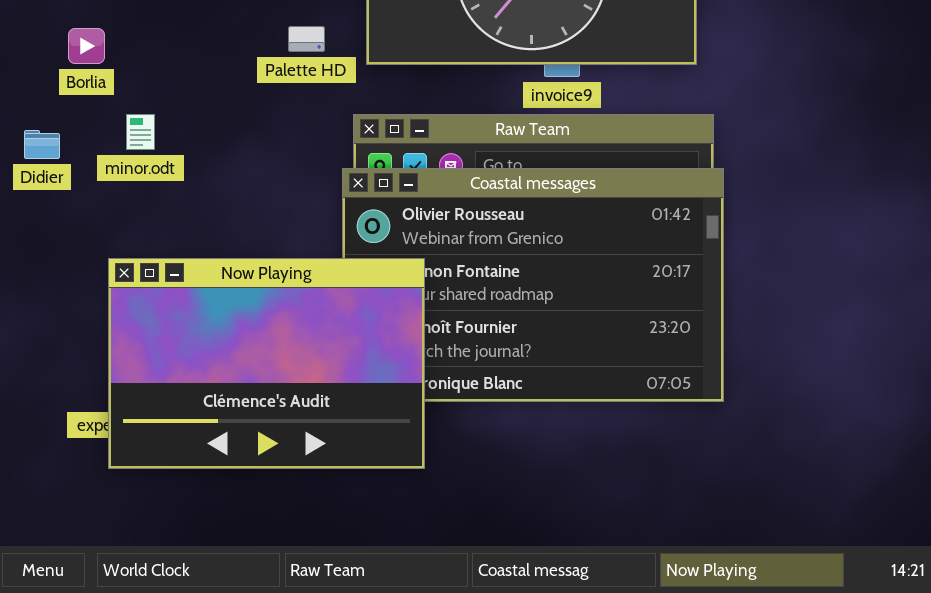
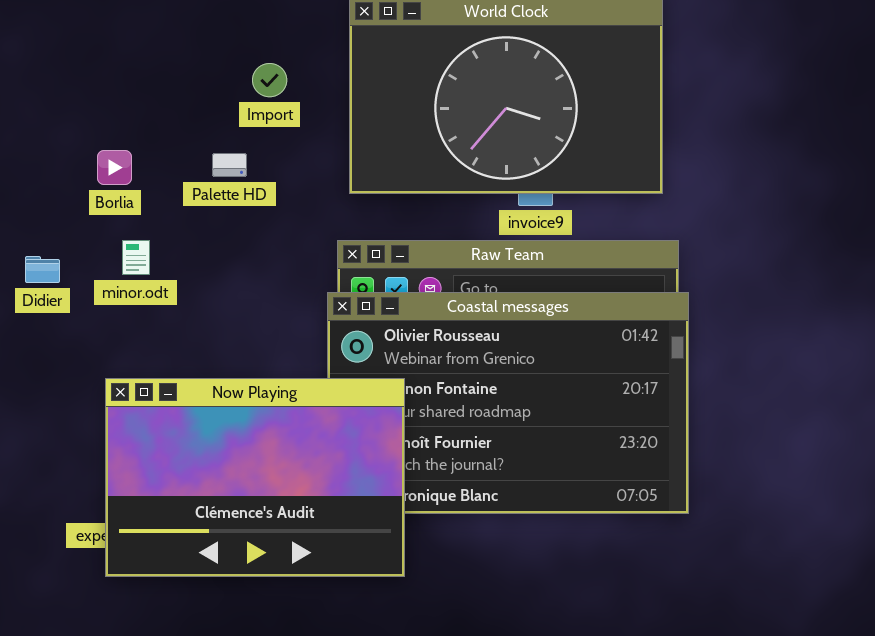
Palette HD: [288,26,325,52] -> [212,153,247,177], moved
Borlia: [68,28,105,64] -> [97,150,132,185], moved

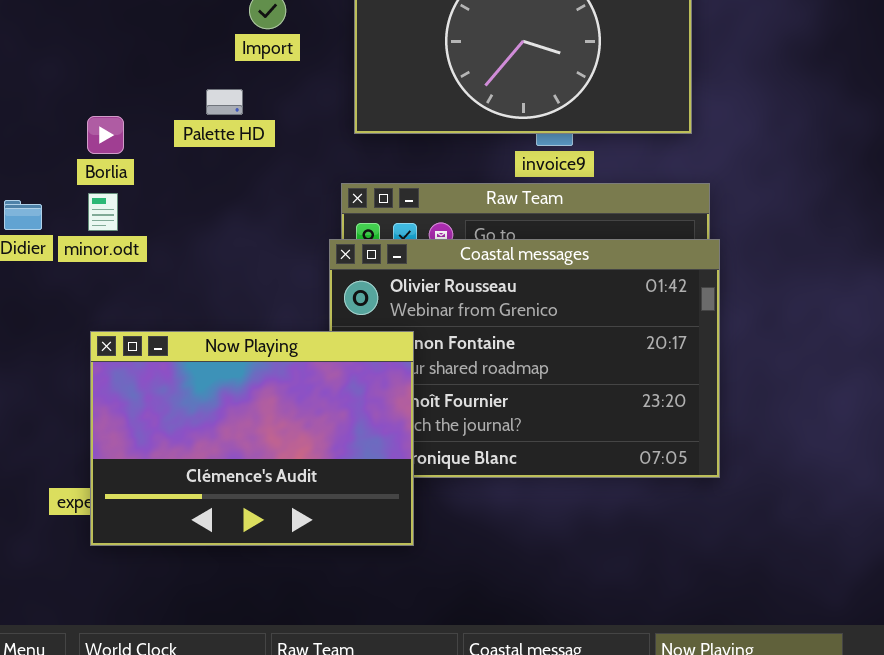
Borlia: [97,150,132,185] -> [87,116,124,154], moved
minor.odt: [122,240,150,275] -> [88,193,118,231], moved

